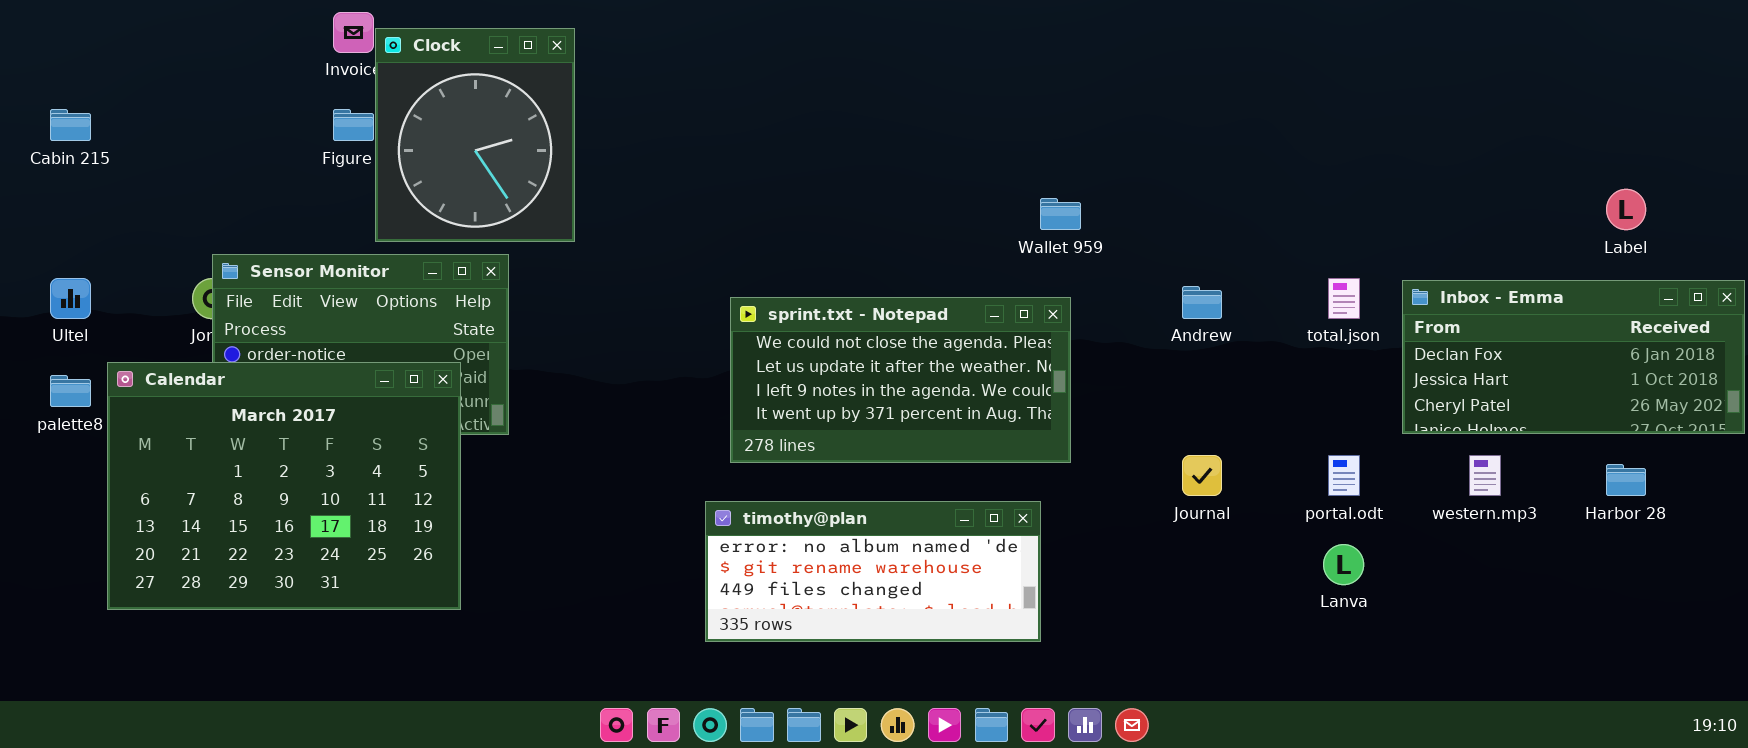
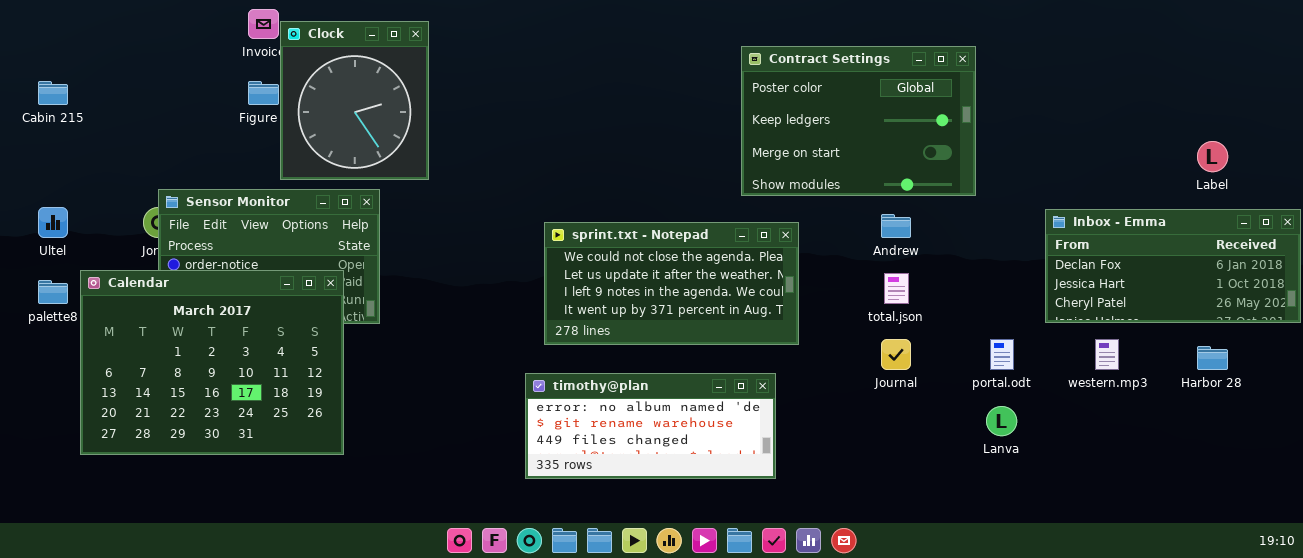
Contract Settings: none -> [741,46,976,196], opened
total.json: [1328,278,1360,319] -> [884,273,909,304], moved

